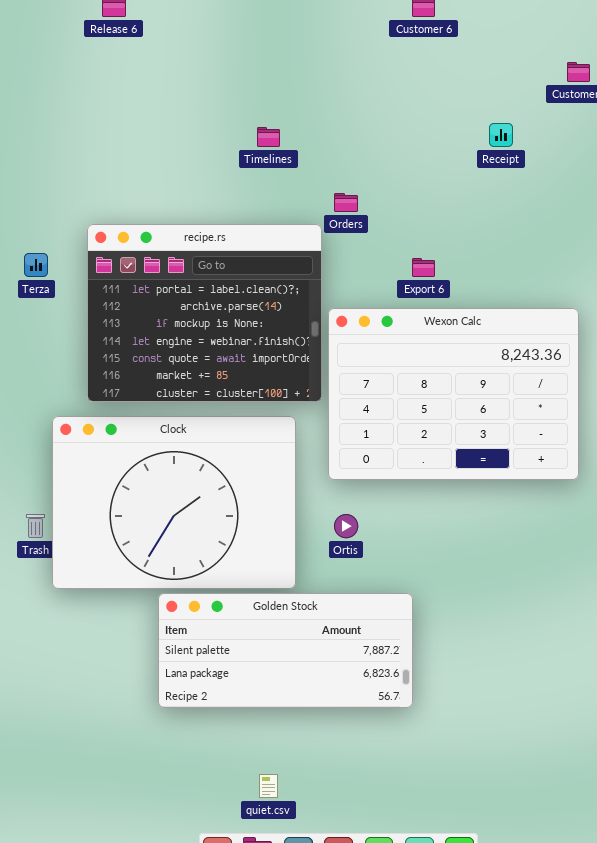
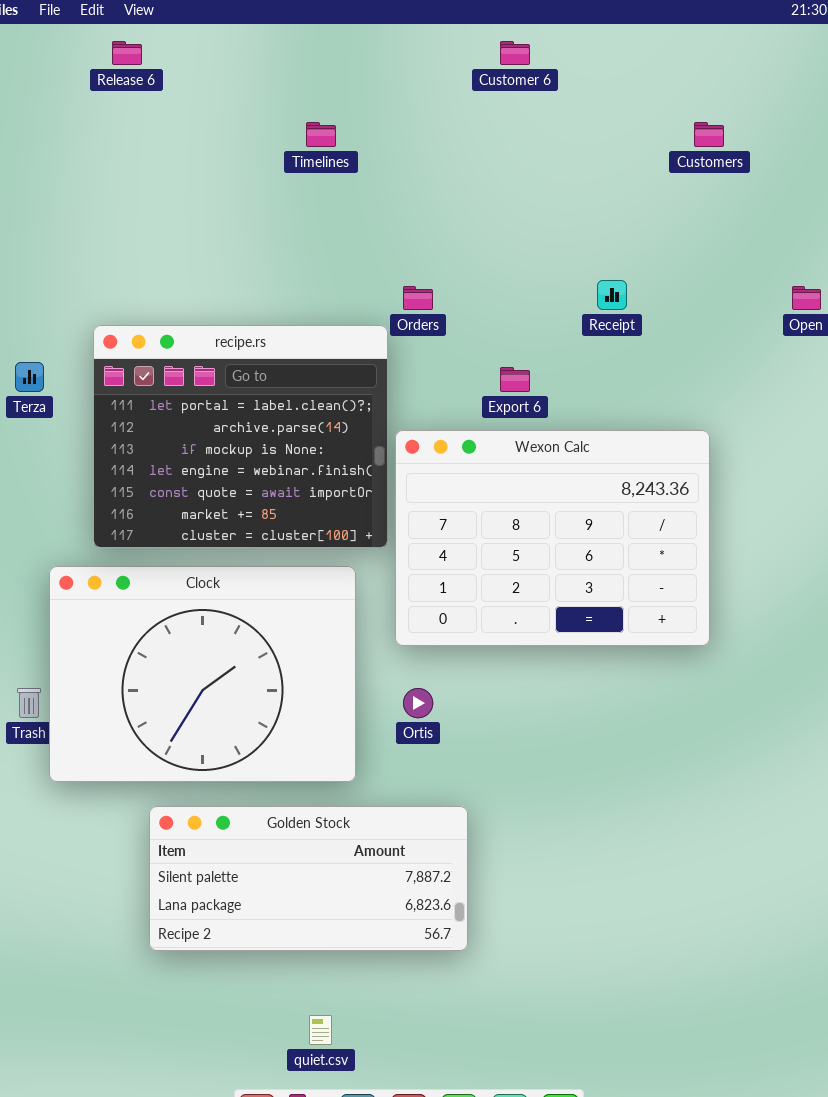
Receipt: [489,123,513,147] -> [597,280,627,310], moved
Timelines: [257,127,280,147] -> [306,122,336,147], moved
Golden Stock: [158,593,413,708] -> [149,806,468,951], moved

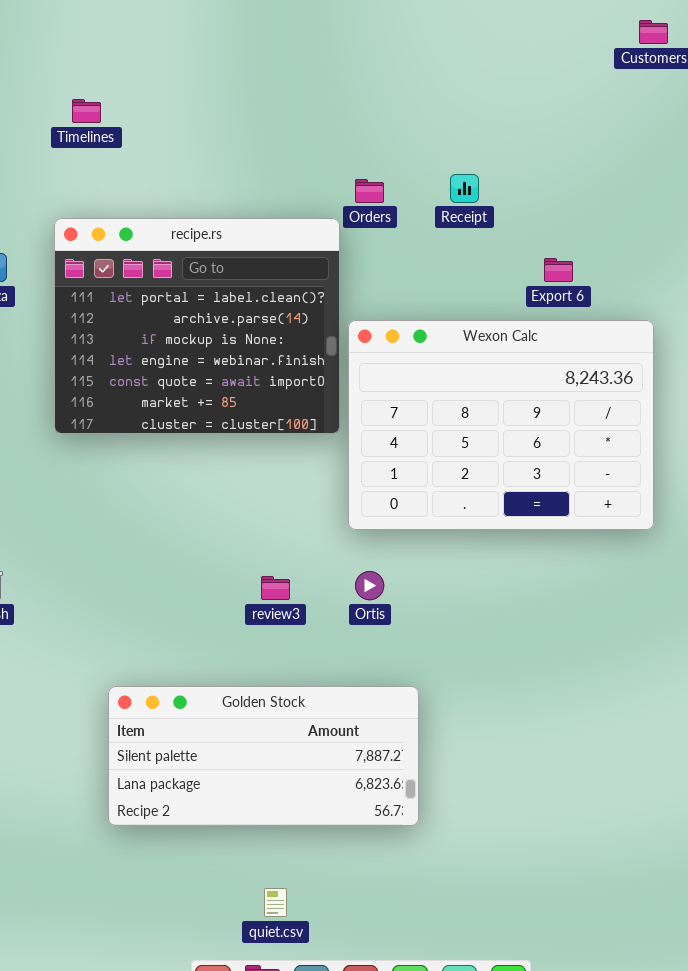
Timelines: [306,122,336,147] -> [72,99,101,123], moved
Receipt: [597,280,627,310] -> [450,174,479,203], moved
Export 6: [500,367,530,392] -> [544,258,573,282], moved
Clock: [49,566,356,782] -> none, closed

